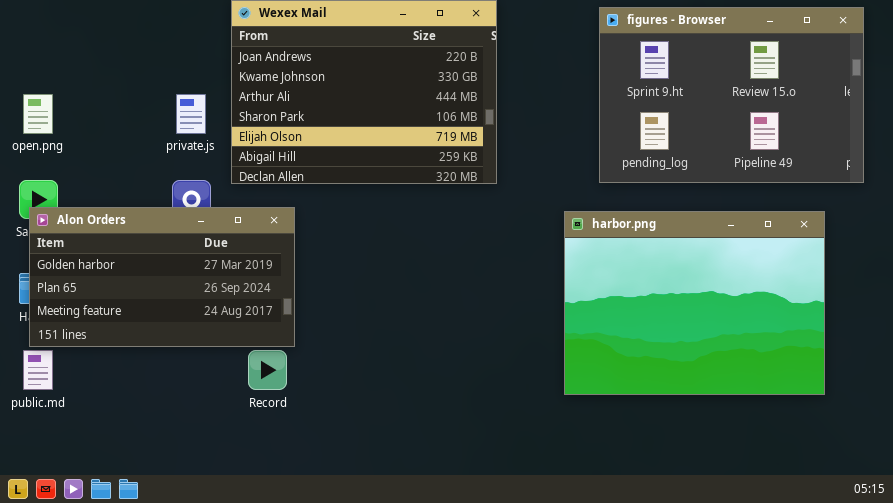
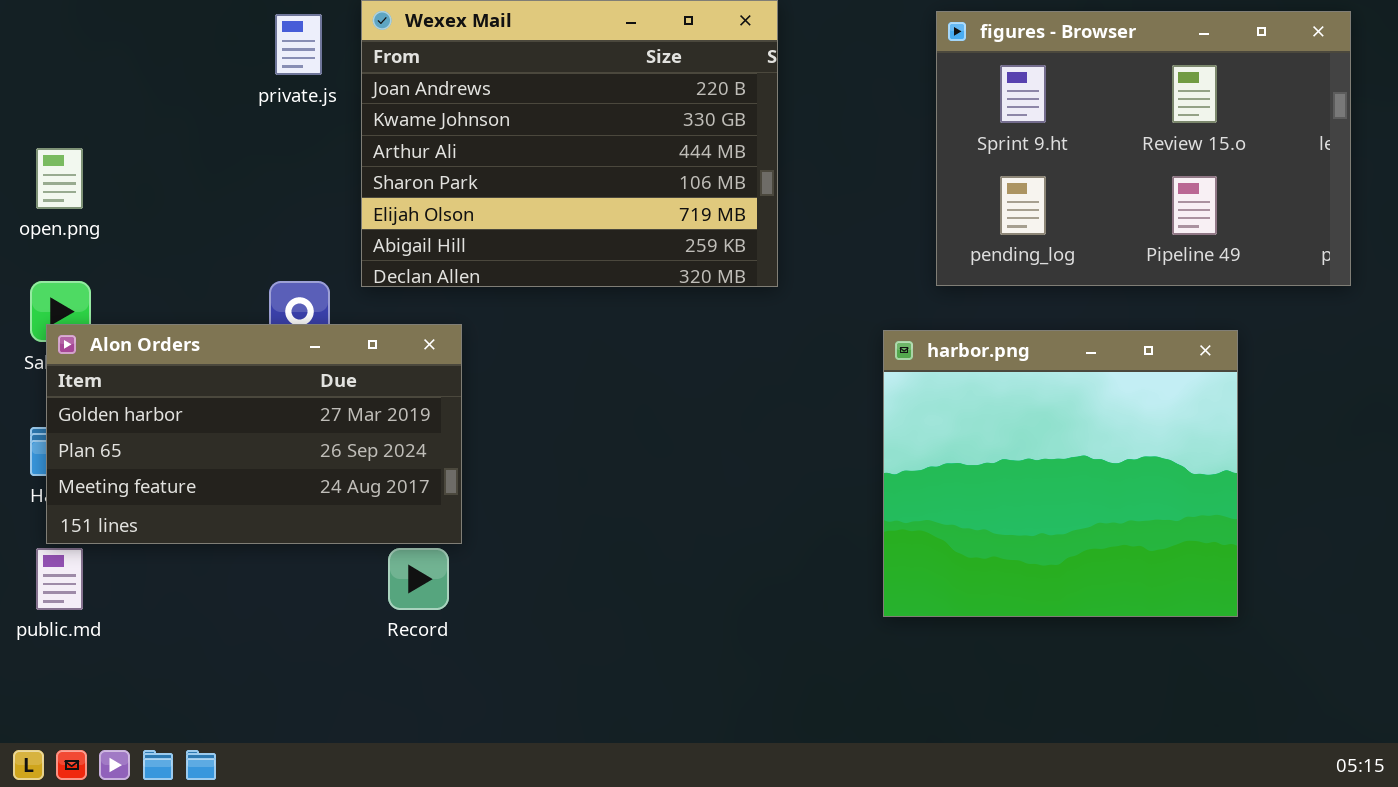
private.js: [176,94,206,134] -> [275,14,322,75], moved
harbor.png: [564,211,825,395] -> [883,330,1238,617], resized

